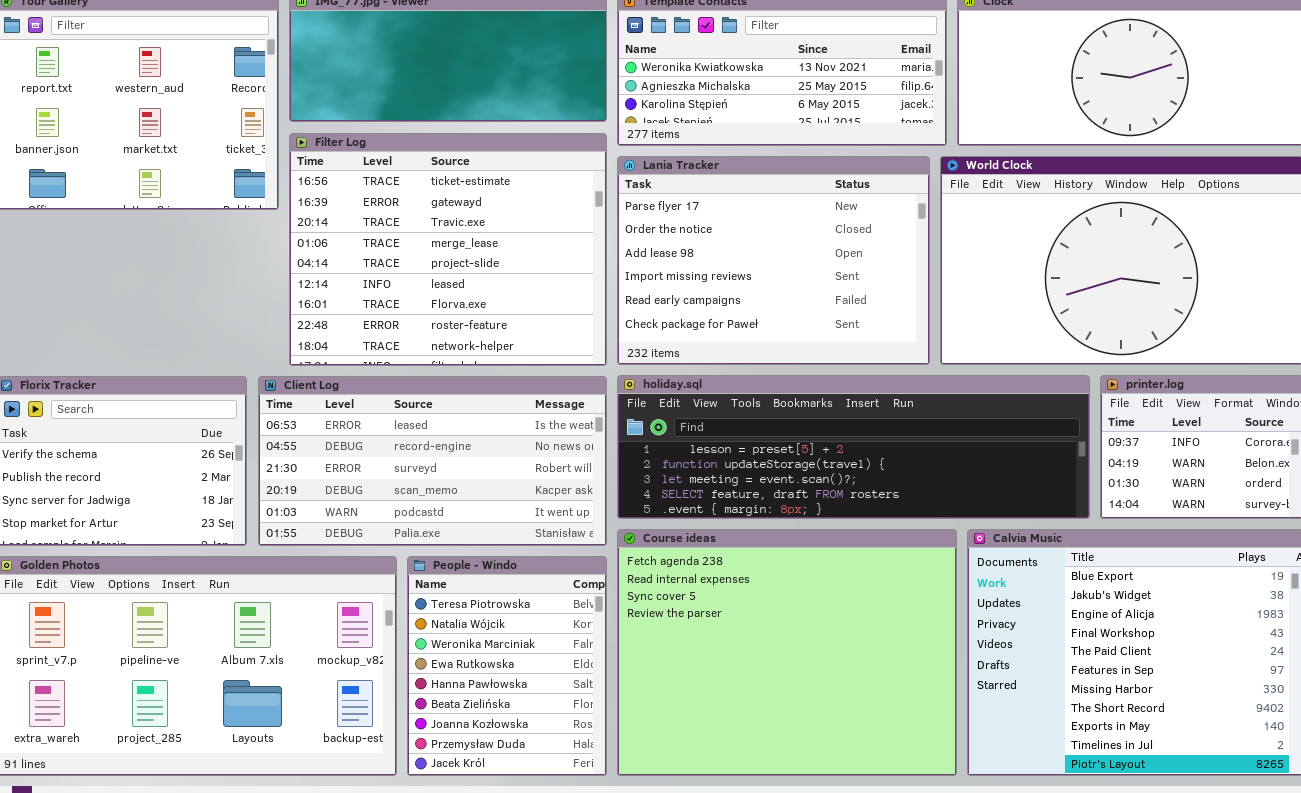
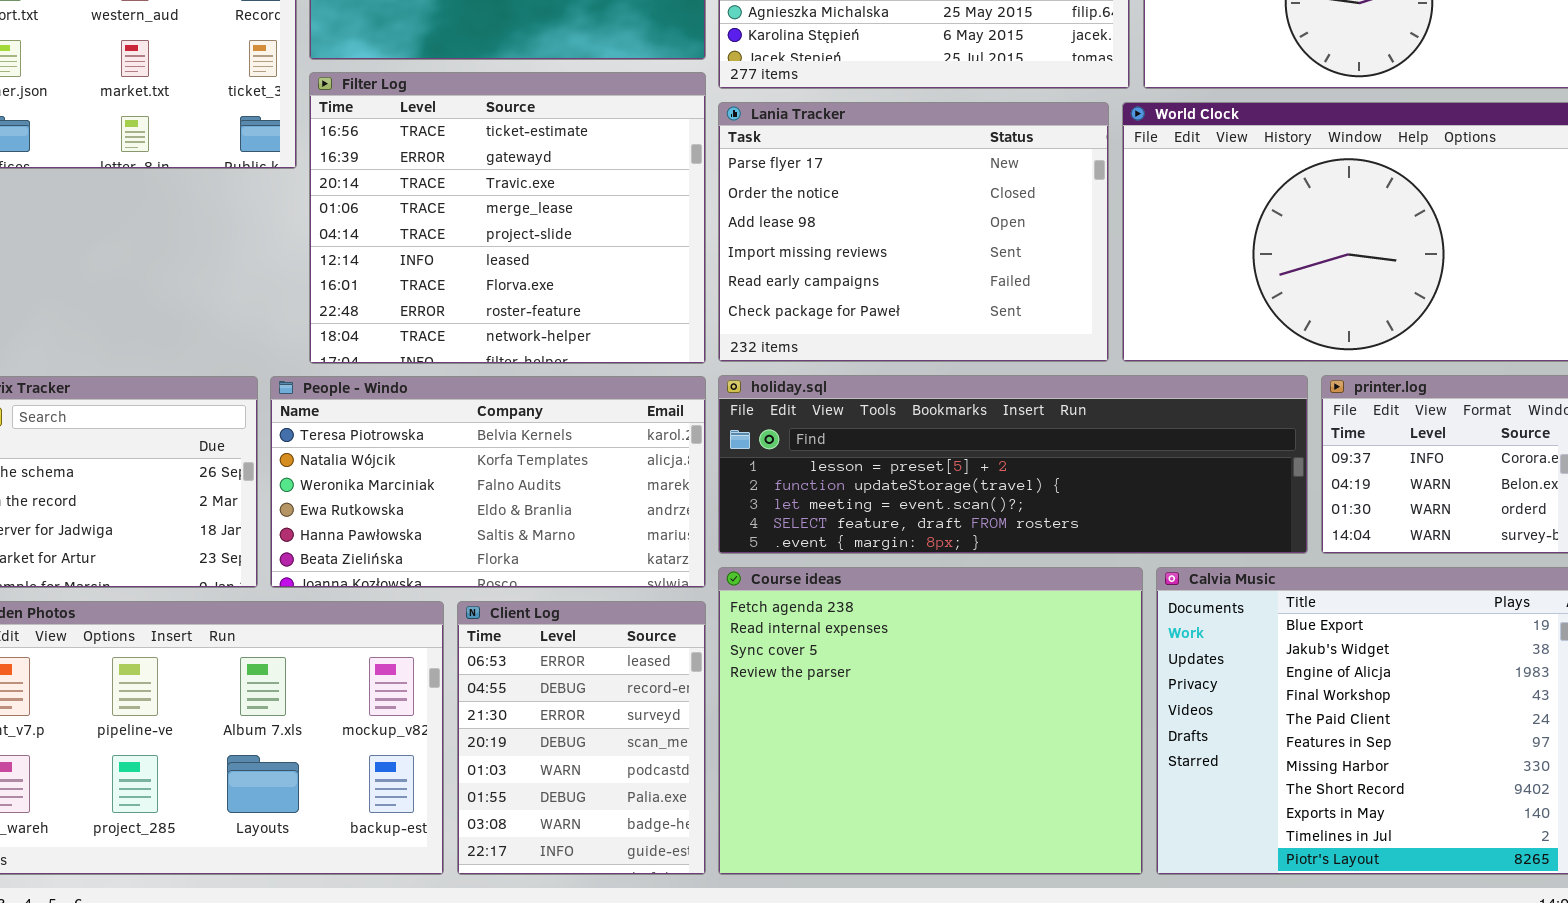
Client Log: [258,376,607,546] -> [457,601,706,875], moved, resized
People - Windo: [407,556,607,776] -> [270,376,706,588], moved, resized

